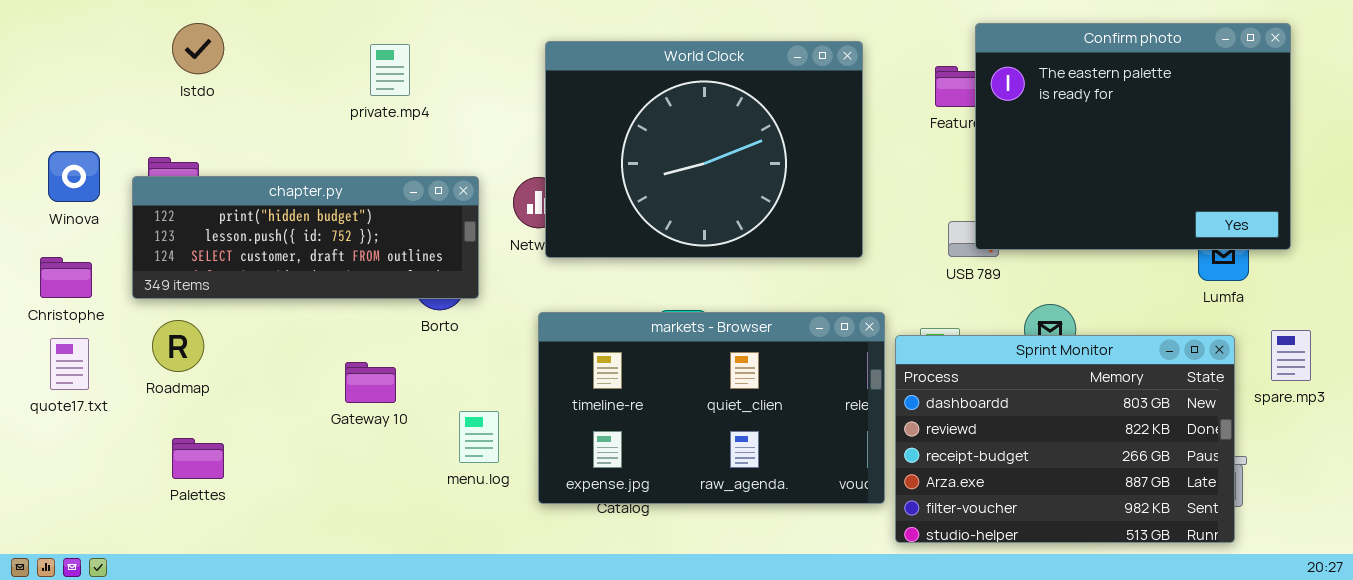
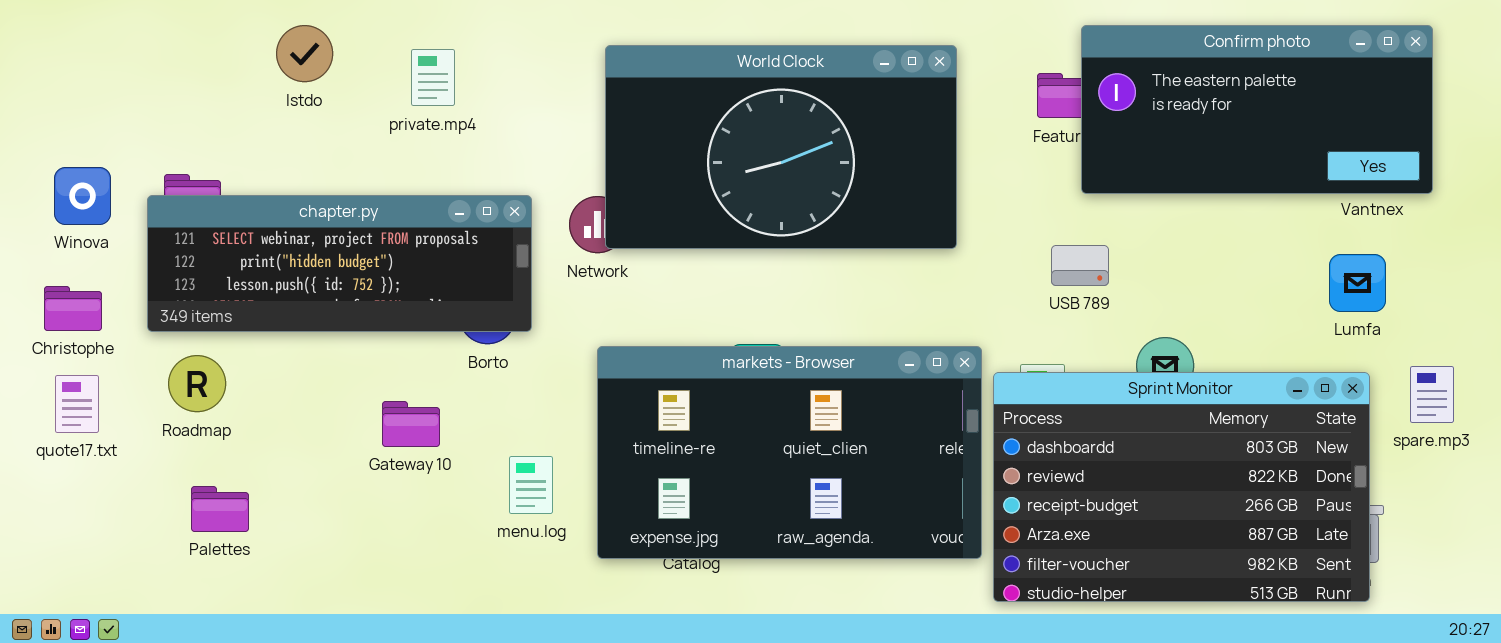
Istdo: [172,23,224,74] -> [276,25,333,82], moved
Confirm photo: [975,23,1291,250] -> [1081,25,1433,194], resized
World Clock: [545,41,863,258] -> [605,45,957,249], resized
chapter.py: [132,176,479,299] -> [147,195,532,332], scrolled up 1 row

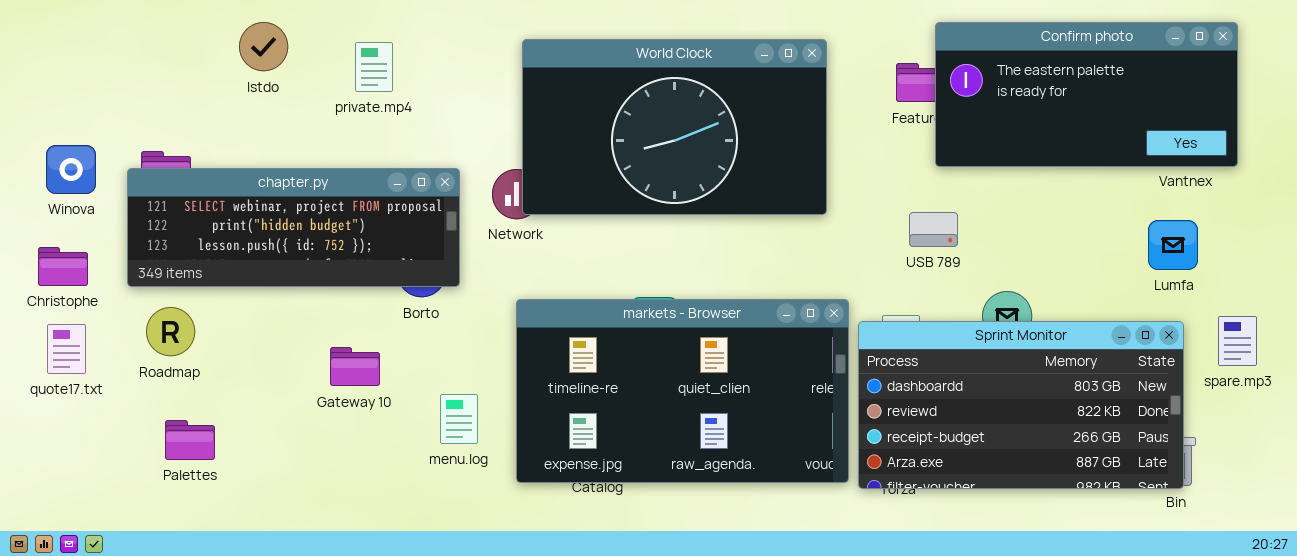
Sprint Monitor: [993,372,1370,602] -> [858,321,1184,489], resized

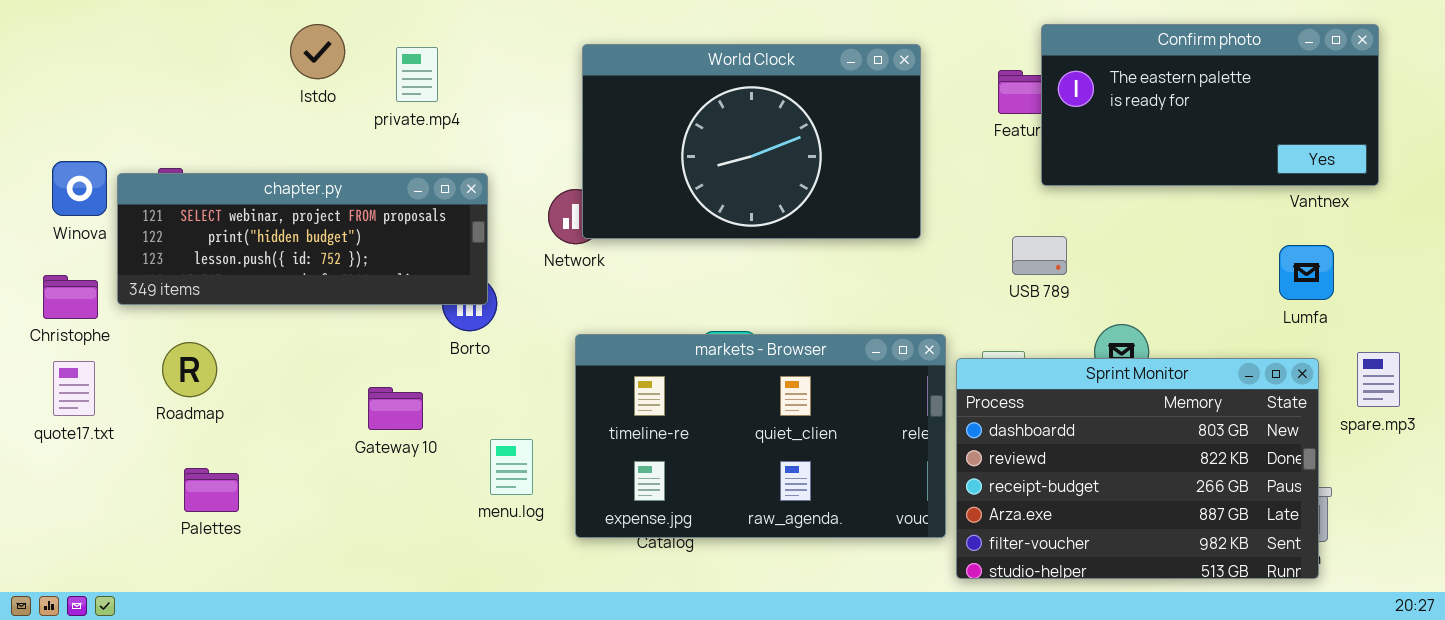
Istdo: [239,22,288,71] -> [290,24,345,79], moved
chapter.py: [127,168,460,287] -> [117,173,488,305], moved
Sprint Monitor: [858,321,1184,489] -> [956,358,1319,579], resized

